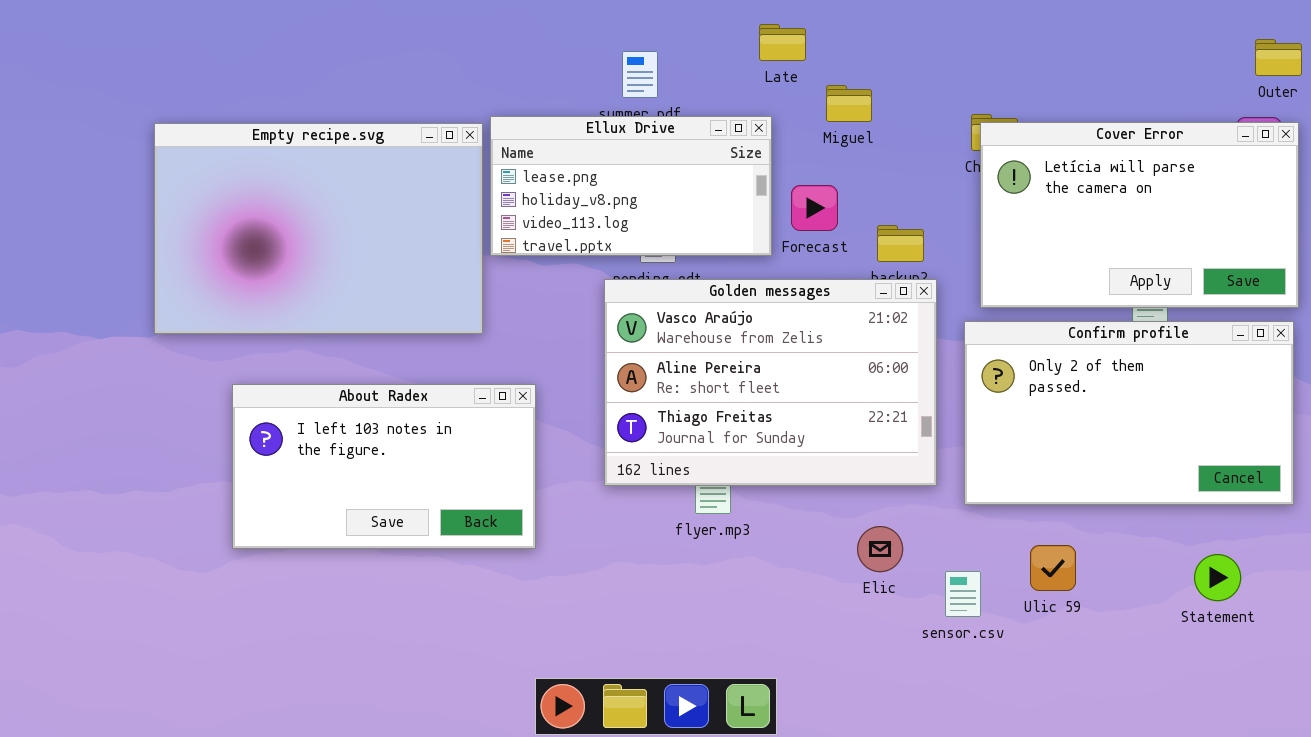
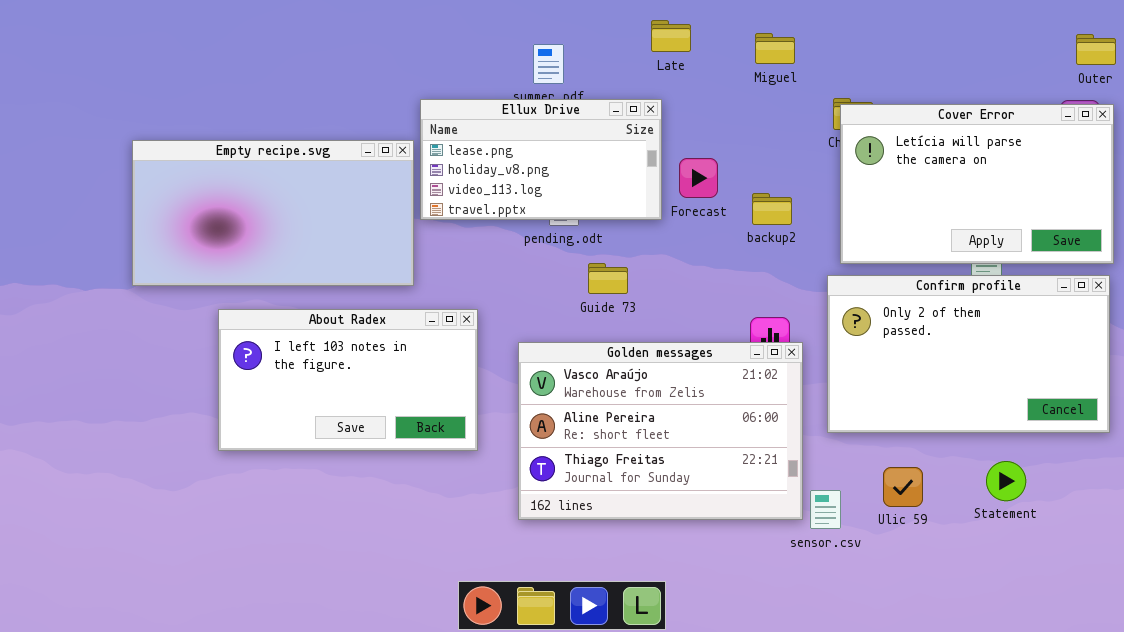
Miguel: [826,85,872,122] -> [755,33,795,64], moved
Empty recipe.svg: [154,123,483,334] -> [132,140,414,286], resized
Golden messages: [604,279,937,486] -> [518,342,803,520], moved
About Radex: [232,384,536,549] -> [218,309,478,451], moved
Statement: [1194,554,1241,601] -> [986,461,1026,501], moved

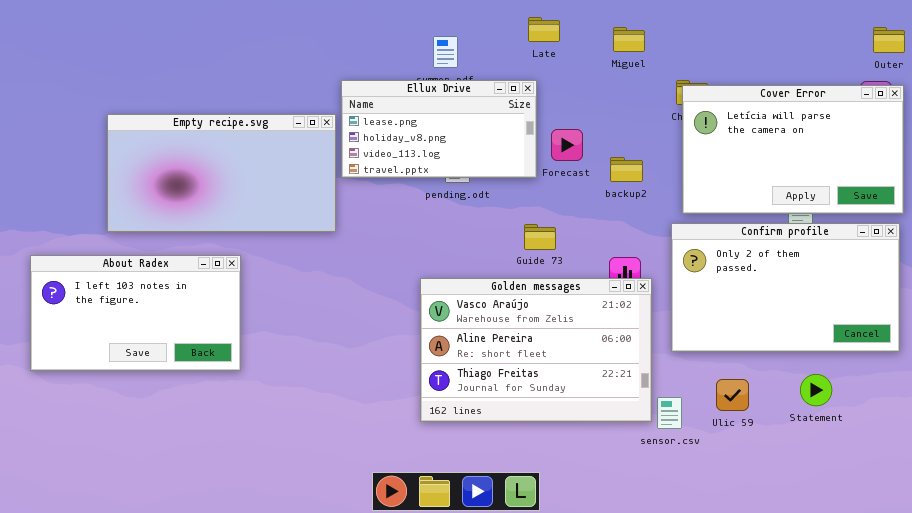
Guide 73: [588,263,628,294] -> [524,224,556,250], moved
About Radex: [218,309,478,451] -> [30,255,241,371], moved

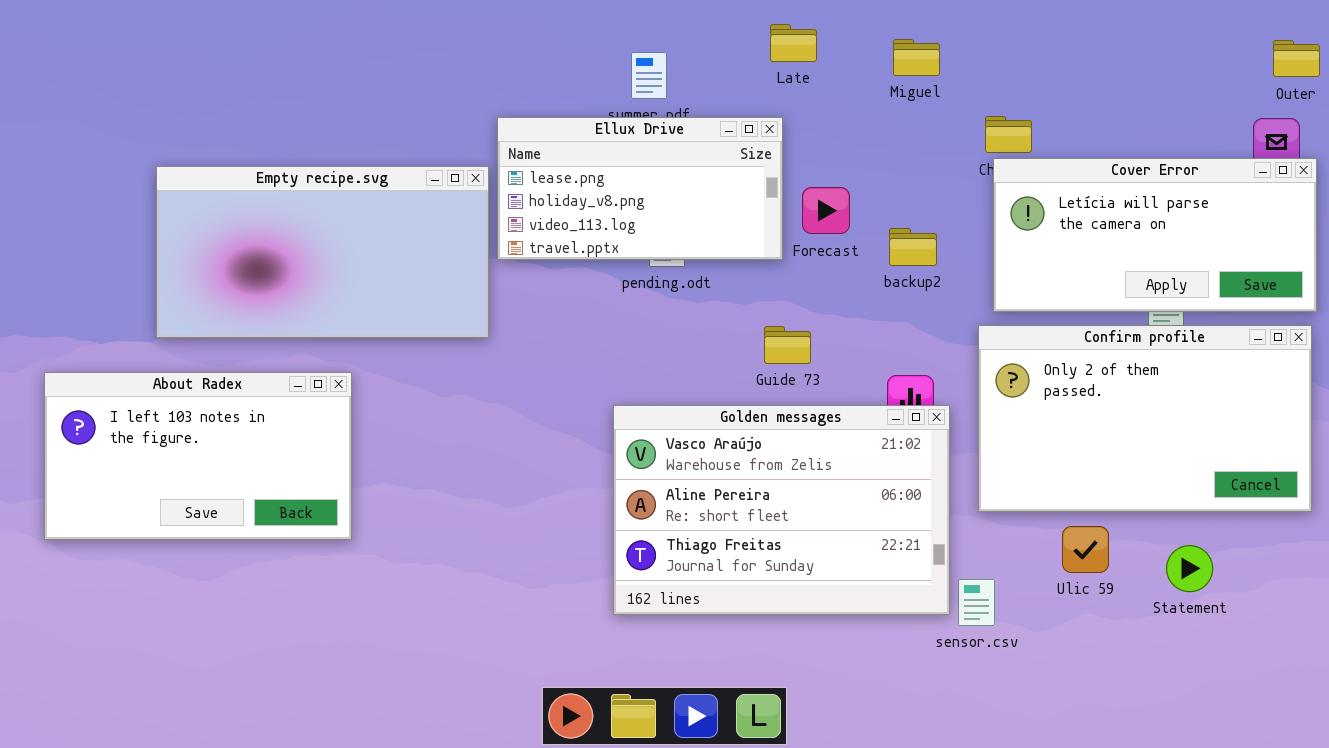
Cover Error: [682,85,904,214] -> [993,158,1317,312], resized
Ulic 59: [716,379,749,411] -> [1062,526,1109,573], moved

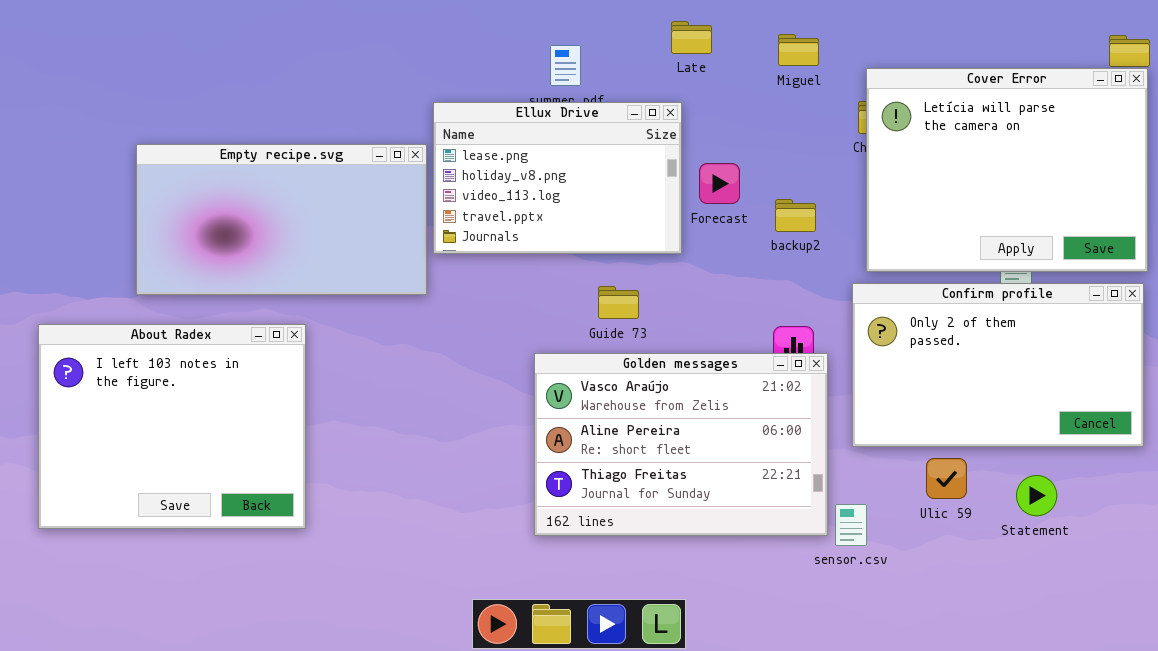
Ellux Drive: [497,117,783,260] -> [433,102,682,254], resized
Cover Error: [993,158,1317,312] -> [866,68,1148,272], resized
Guide 73: [764,326,811,364] -> [598,286,639,319], moved
About Radex: [44,372,352,540] -> [38,324,306,529], resized

